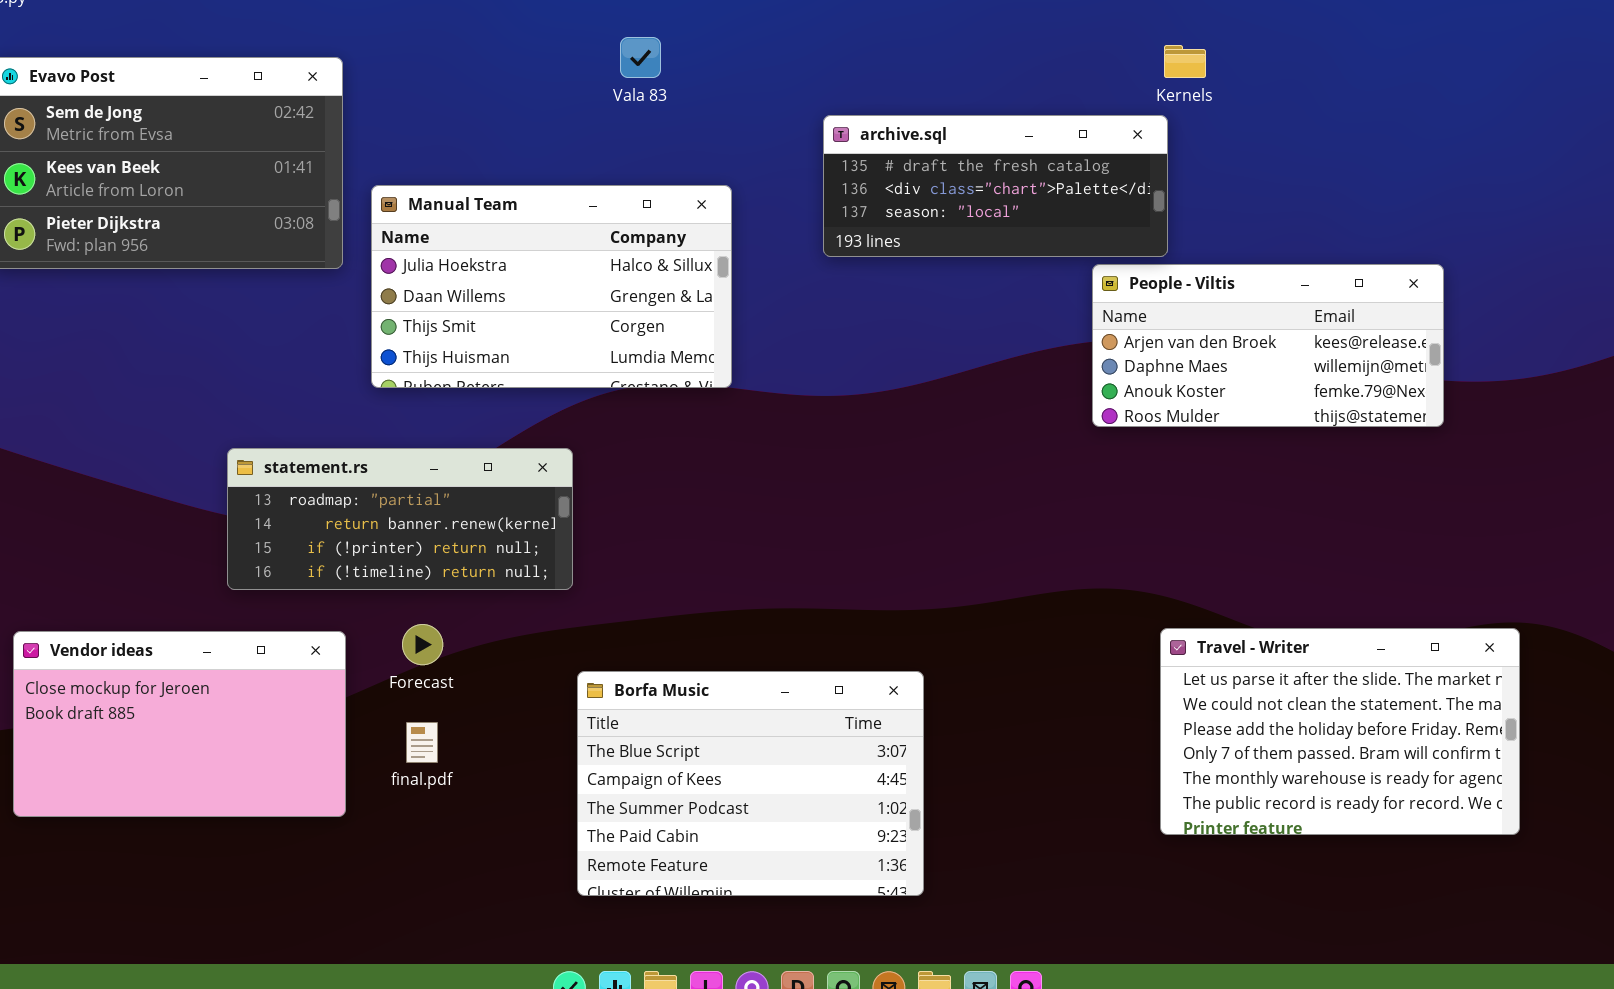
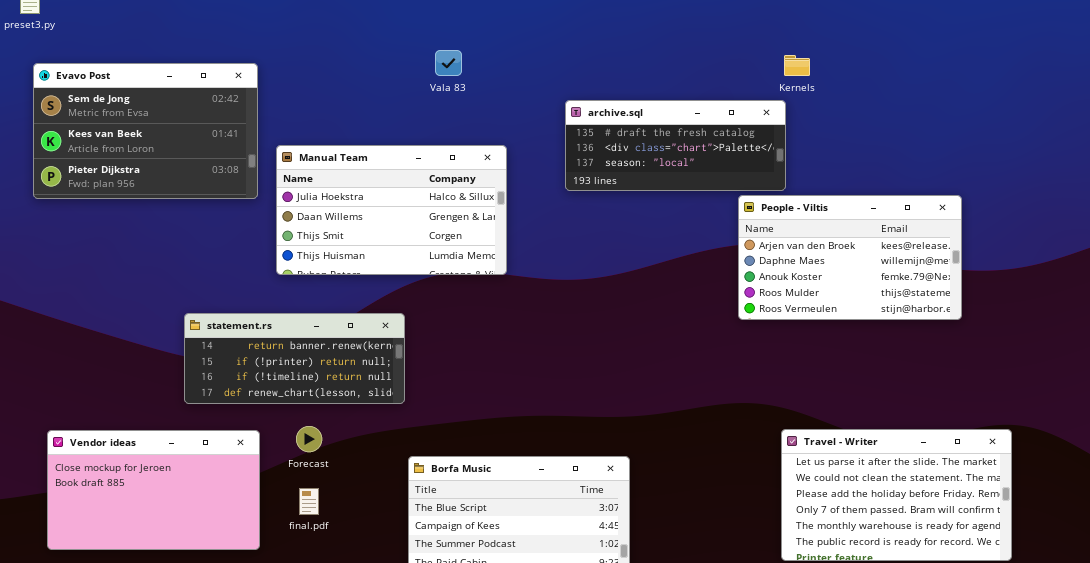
People - Viltis: [1092,264,1444,427] -> [738,195,962,320], resized
statement.rs: [227,448,573,590] -> [184,313,405,404], scrolled down 1 row

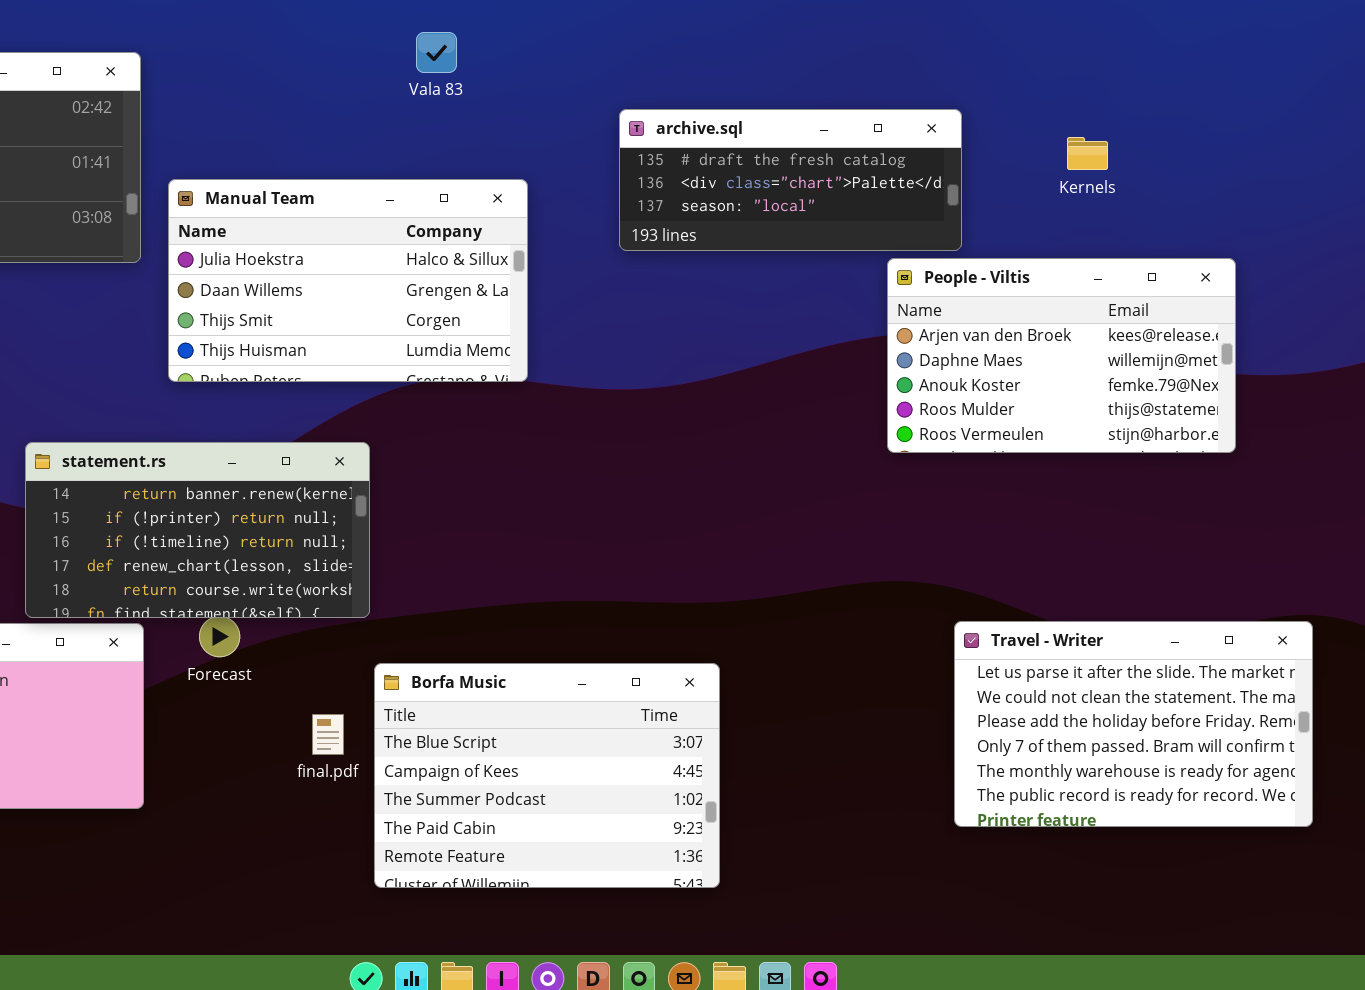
Kernels: [784,55,810,76] -> [1067,137,1108,170], moved
statement.rs: [184,313,405,404] -> [25,442,370,618], resized
final.pdf: [299,488,319,515] -> [312,714,344,755], moved

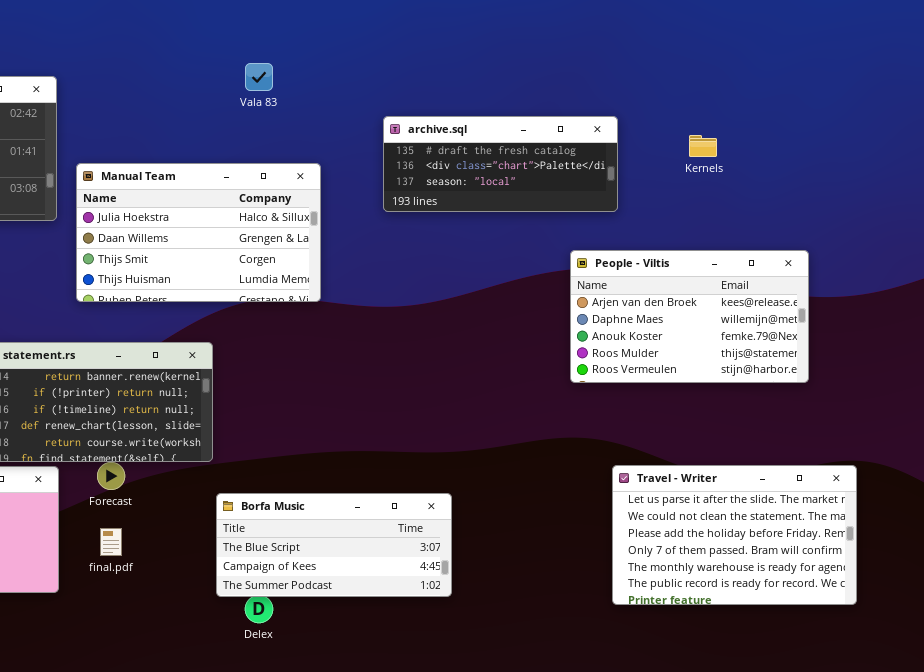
People - Viltis: [887,258,1236,453] -> [570,250,809,383], moved
Borfa Music: [374,663,720,888] -> [216,493,452,597], resized
final.pdf: [312,714,344,755] -> [100,528,122,556], moved

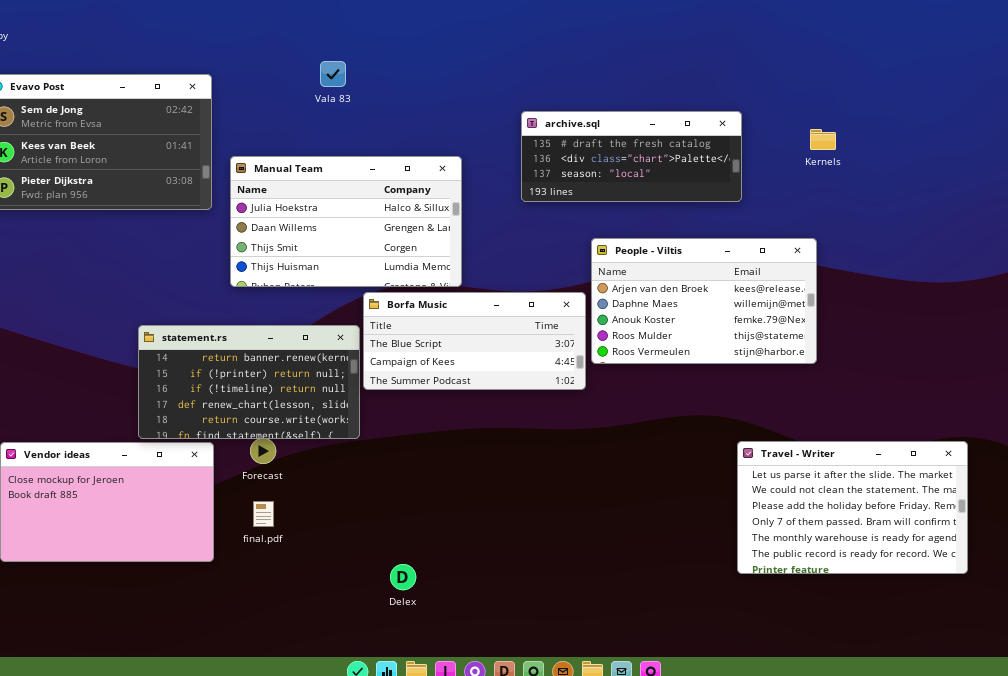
Vala 83: [245,63,273,91] -> [320,61,346,87], moved
People - Viltis: [570,250,809,383] -> [591,238,817,364], moved
Borfa Music: [216,493,452,597] -> [363,292,586,390], moved

